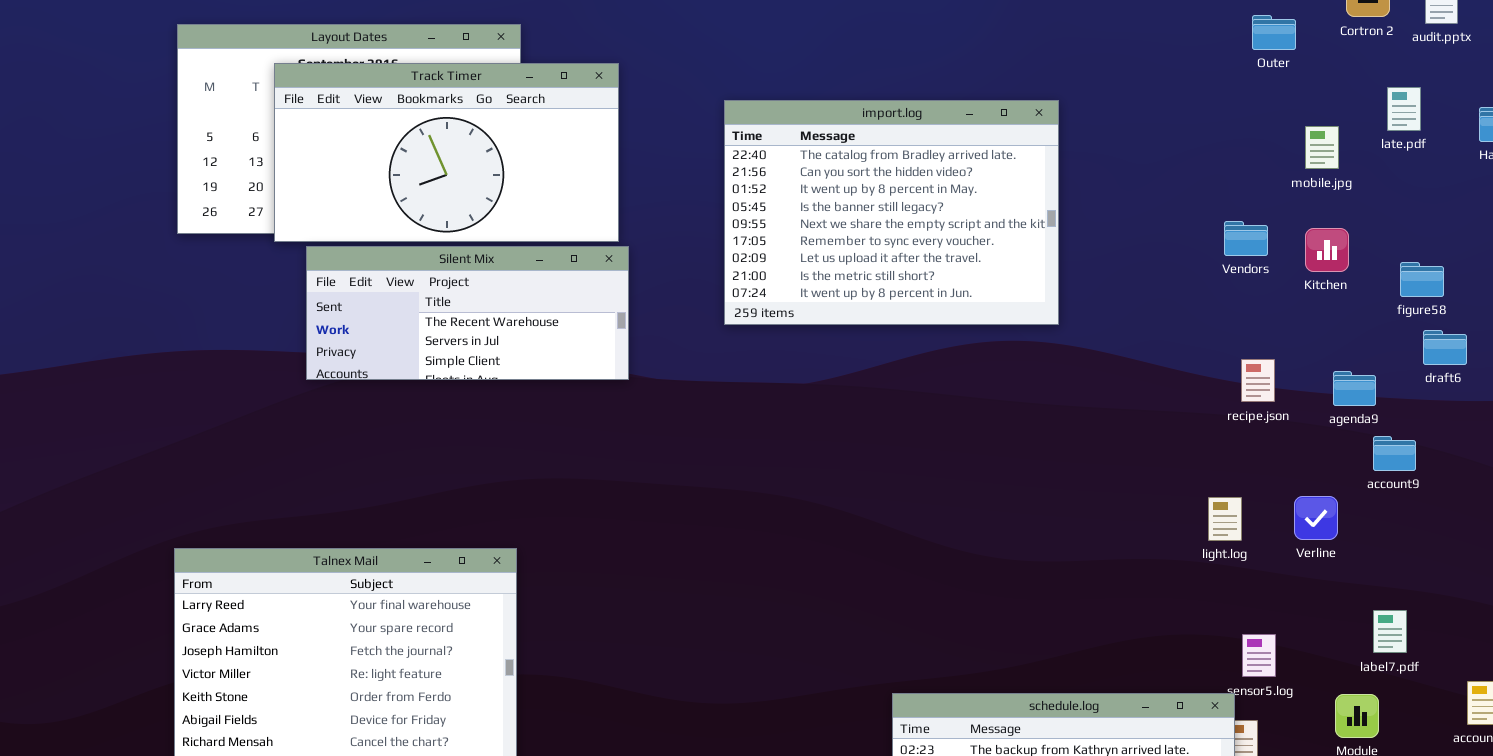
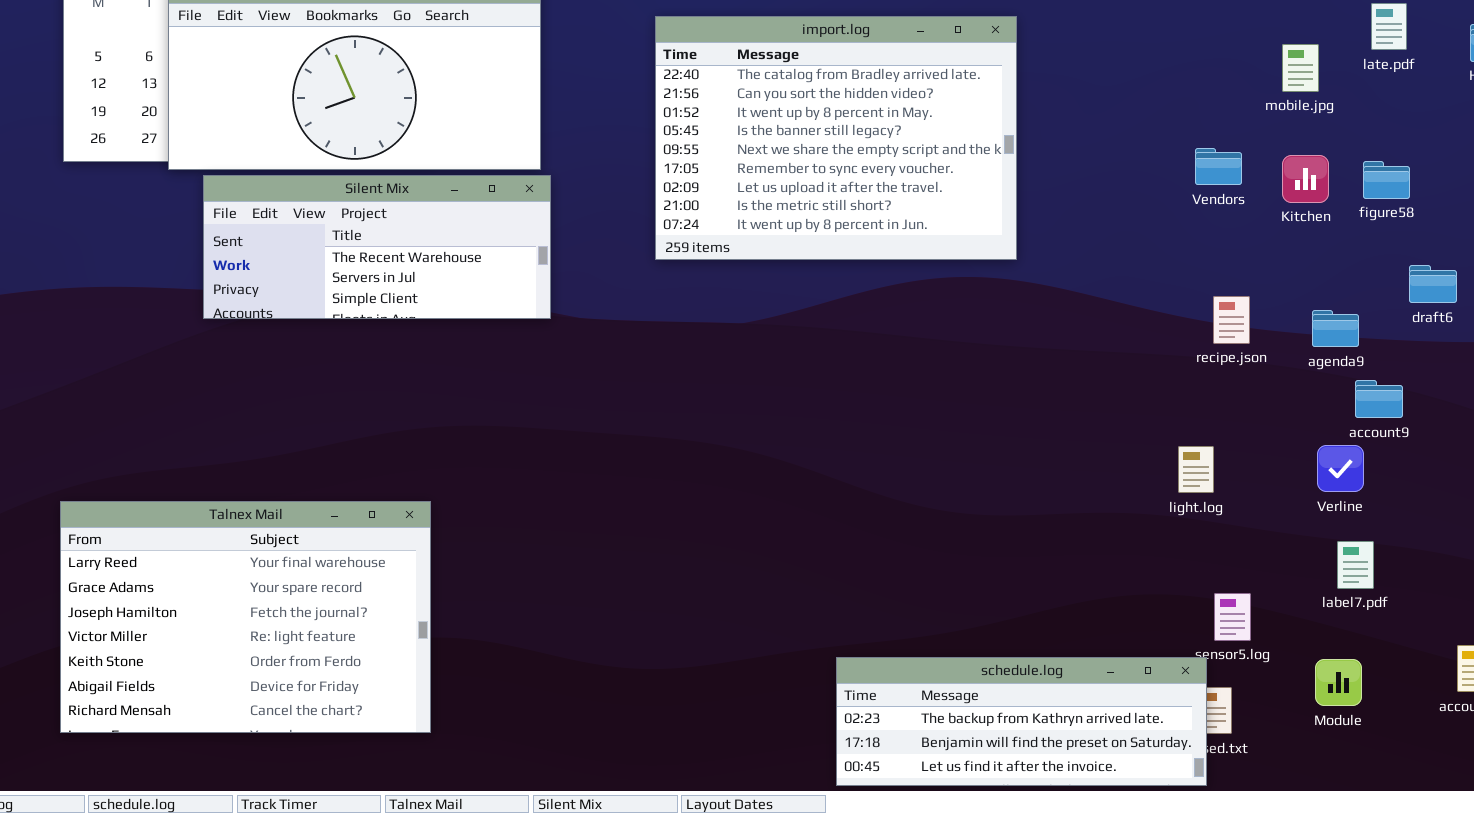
figure58: [1400,262,1444,297] -> [1363,161,1410,199], moved
Verline: [1294,496,1338,540] -> [1317,445,1364,492], moved
label7.pdf: [1373,610,1407,653] -> [1337,541,1374,589], moved

